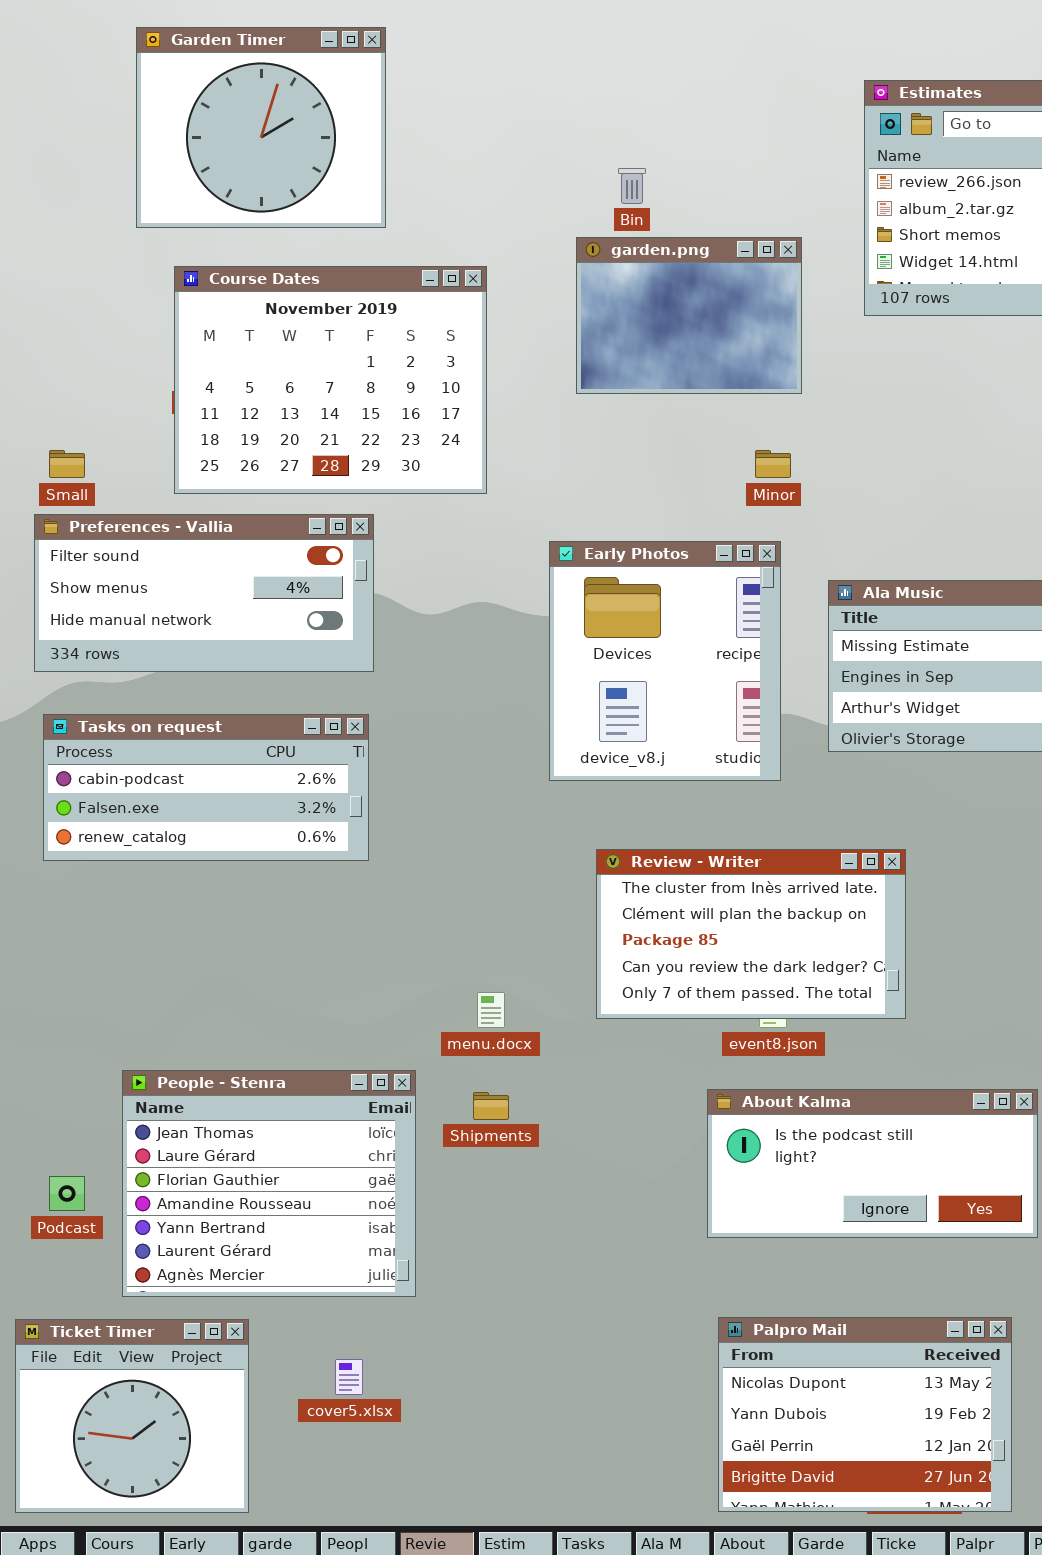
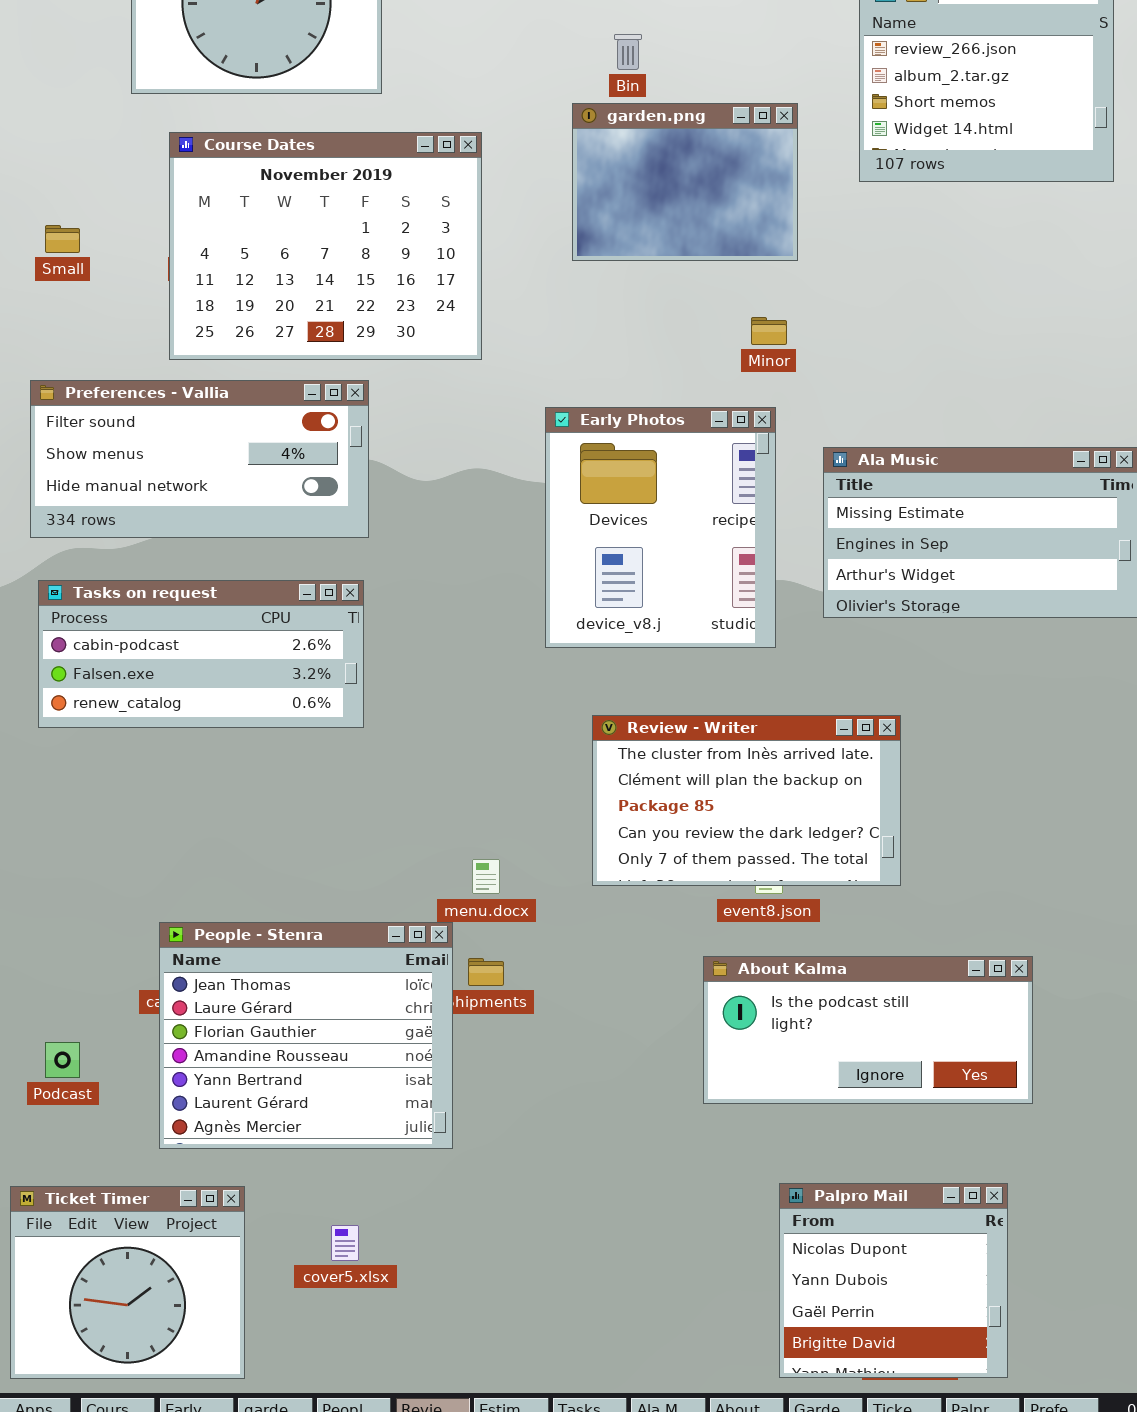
Small: [49,450,85,478] -> [45,225,80,253], moved
People - Stenra: [122,1070,416,1297] -> [159,922,453,1149], moved
Palpro Mail: [718,1317,1012,1512] -> [779,1183,1008,1378], resized

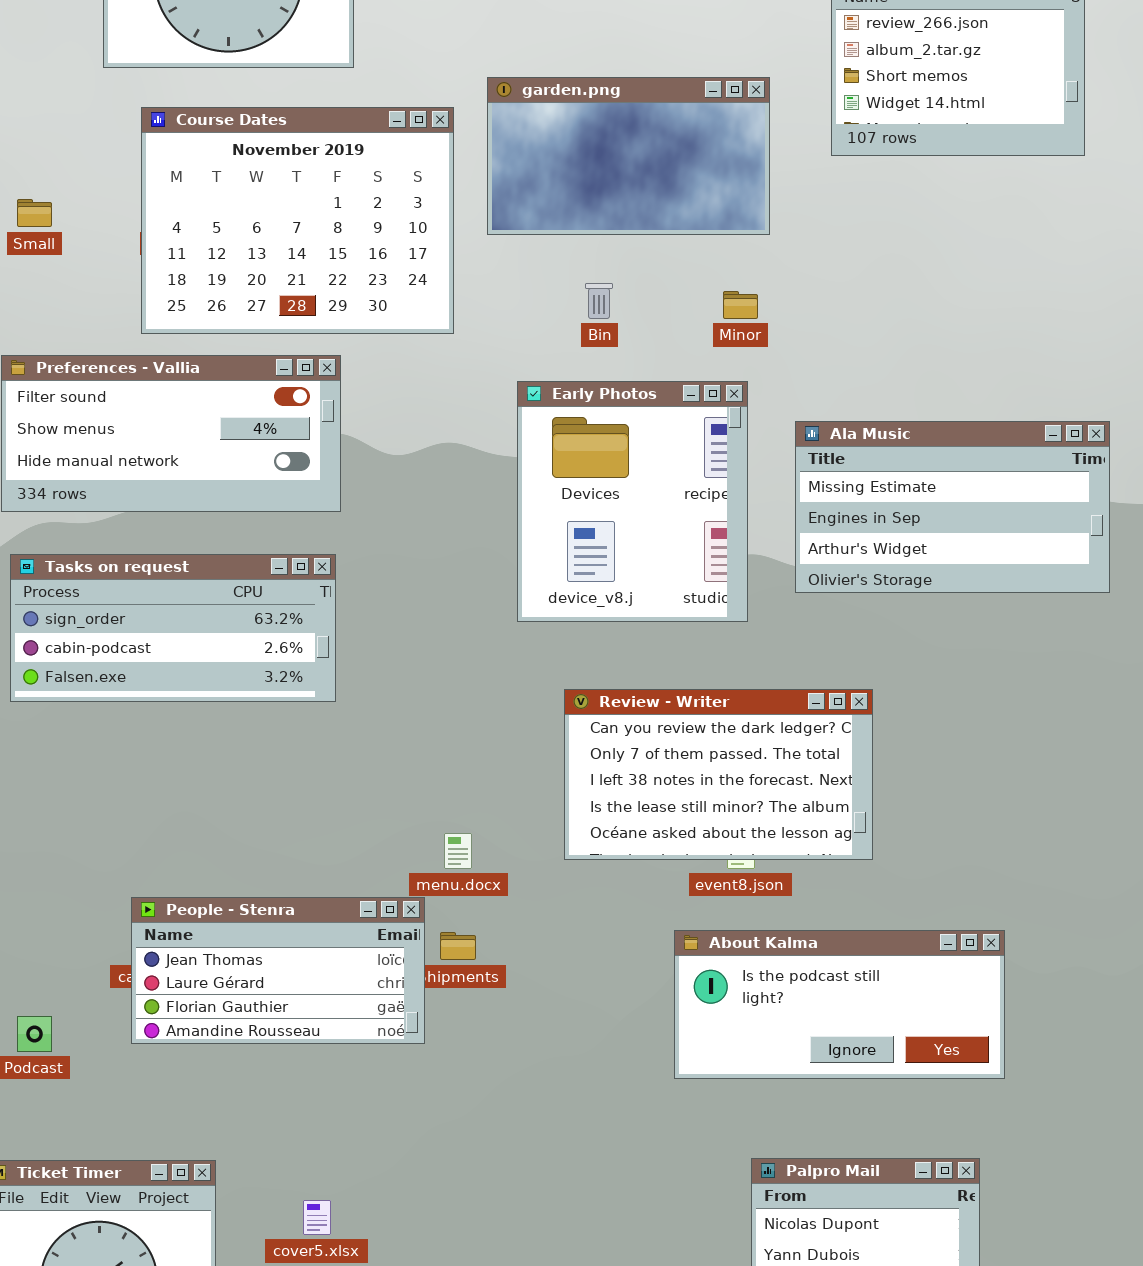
Bin: [614,34,642,70] -> [585,283,613,319], moved
garden.png: [572,103,798,261] -> [487,77,770,235], resized
Tasks on request: [38,580,364,728] -> [10,554,336,702], scrolled up 1 row
Review - Writer: [592,715,901,886] -> [564,689,873,860], scrolled down 3 rows
People - Stenra: [159,922,453,1149] -> [131,897,425,1044], resized

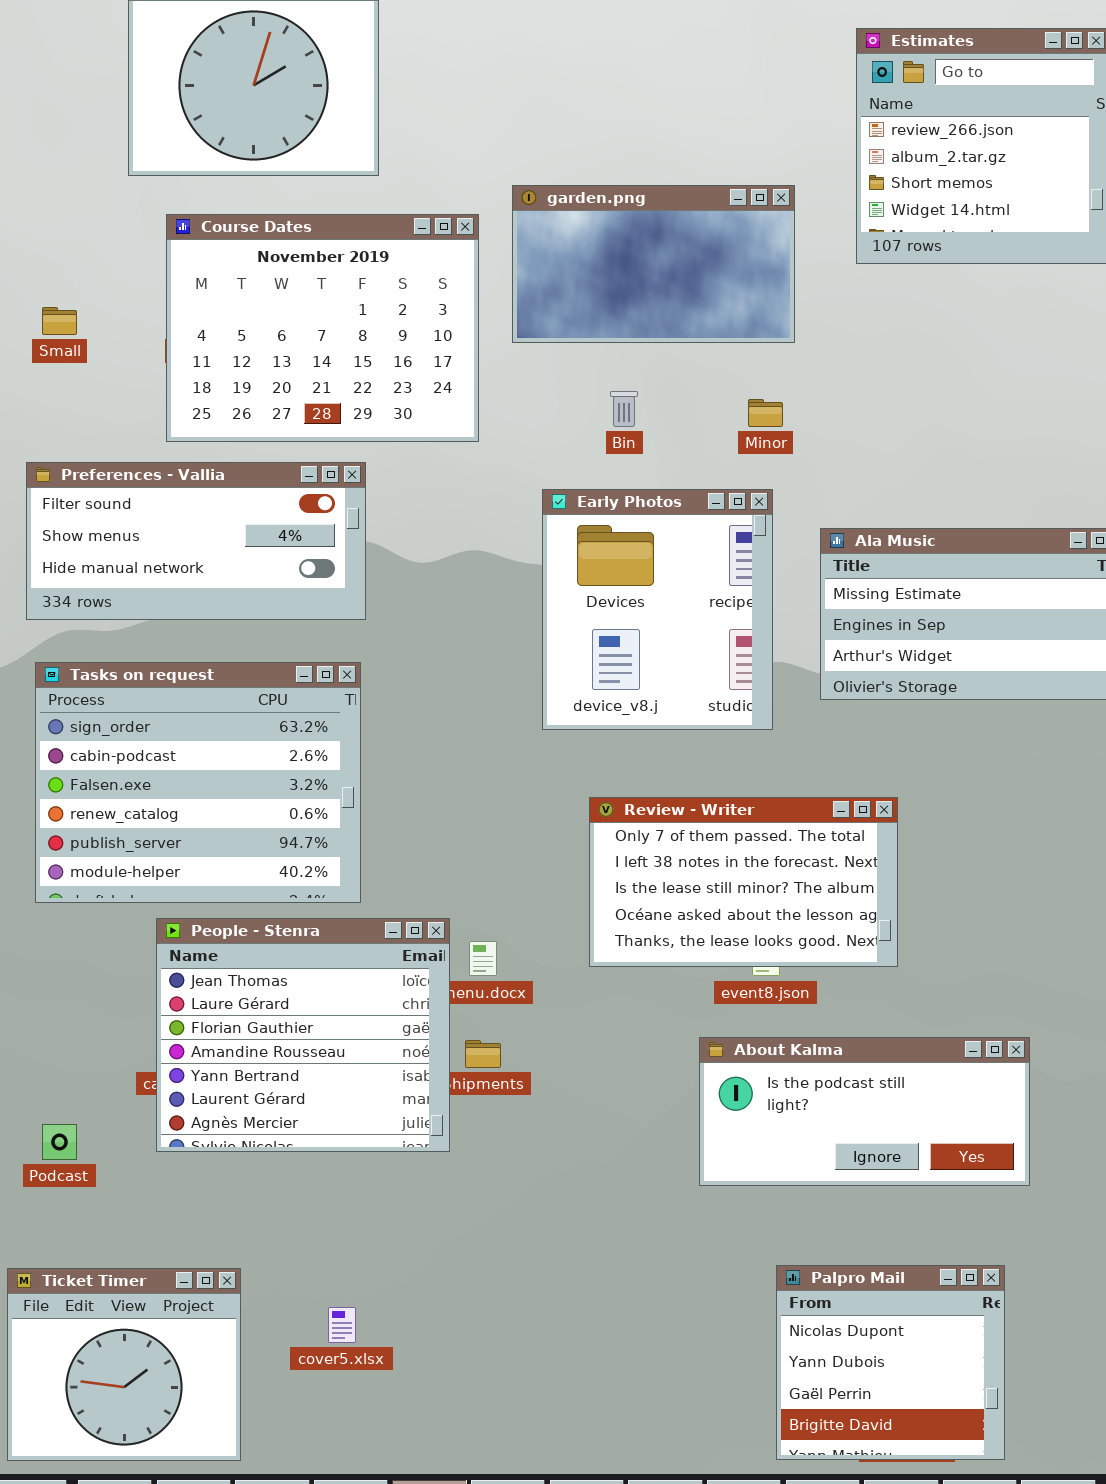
Tasks on request: [10,554,336,702] -> [35,662,361,903], resized
Review - Writer: [564,689,873,860] -> [589,797,898,967], scrolled down 1 row
People - Stenra: [131,897,425,1044] -> [156,918,450,1152], resized

